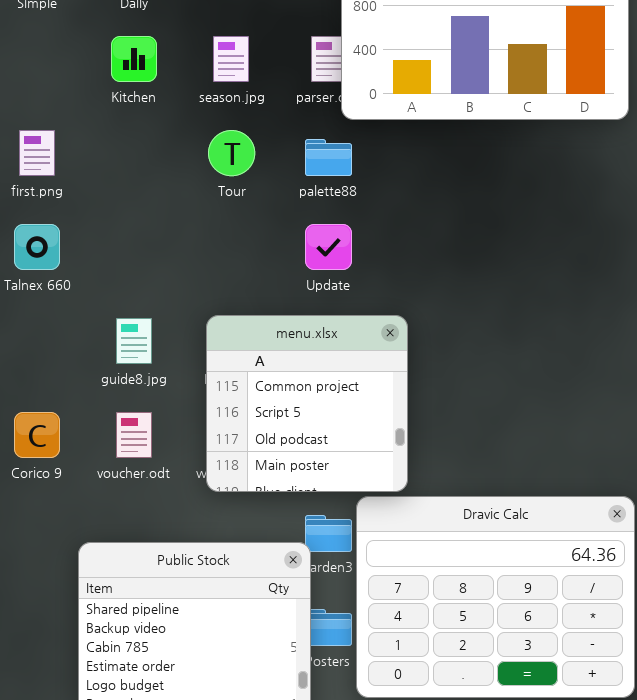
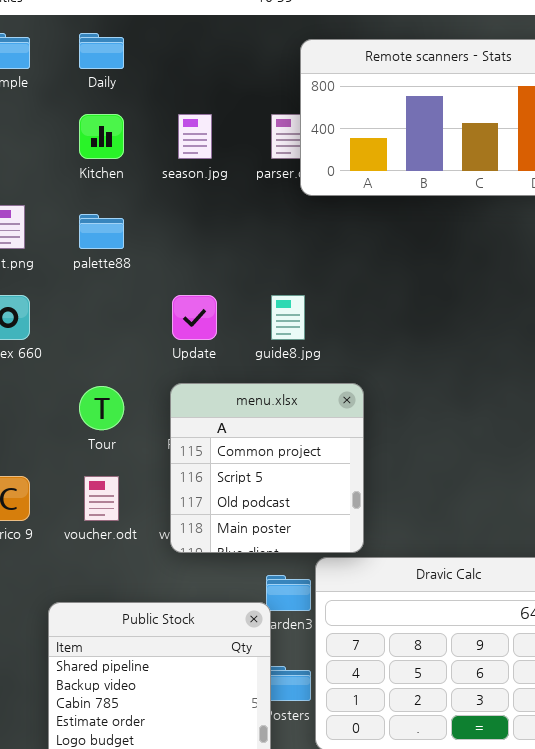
Tour: [208,130,255,176] -> [79,386,124,430], moved
palette88: [305,139,352,176] -> [79,214,124,249], moved
Update: [305,224,352,270] -> [172,295,217,340], moved
guide8.jpg: [116,318,152,364] -> [271,295,305,340], moved

